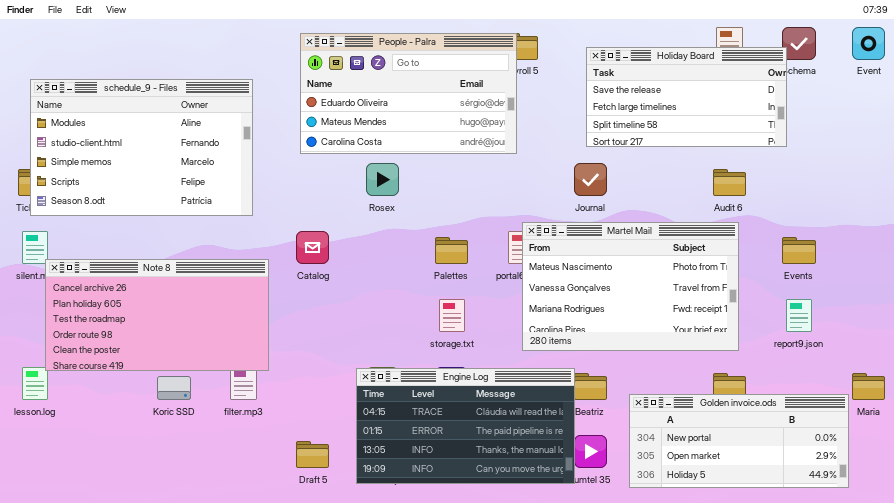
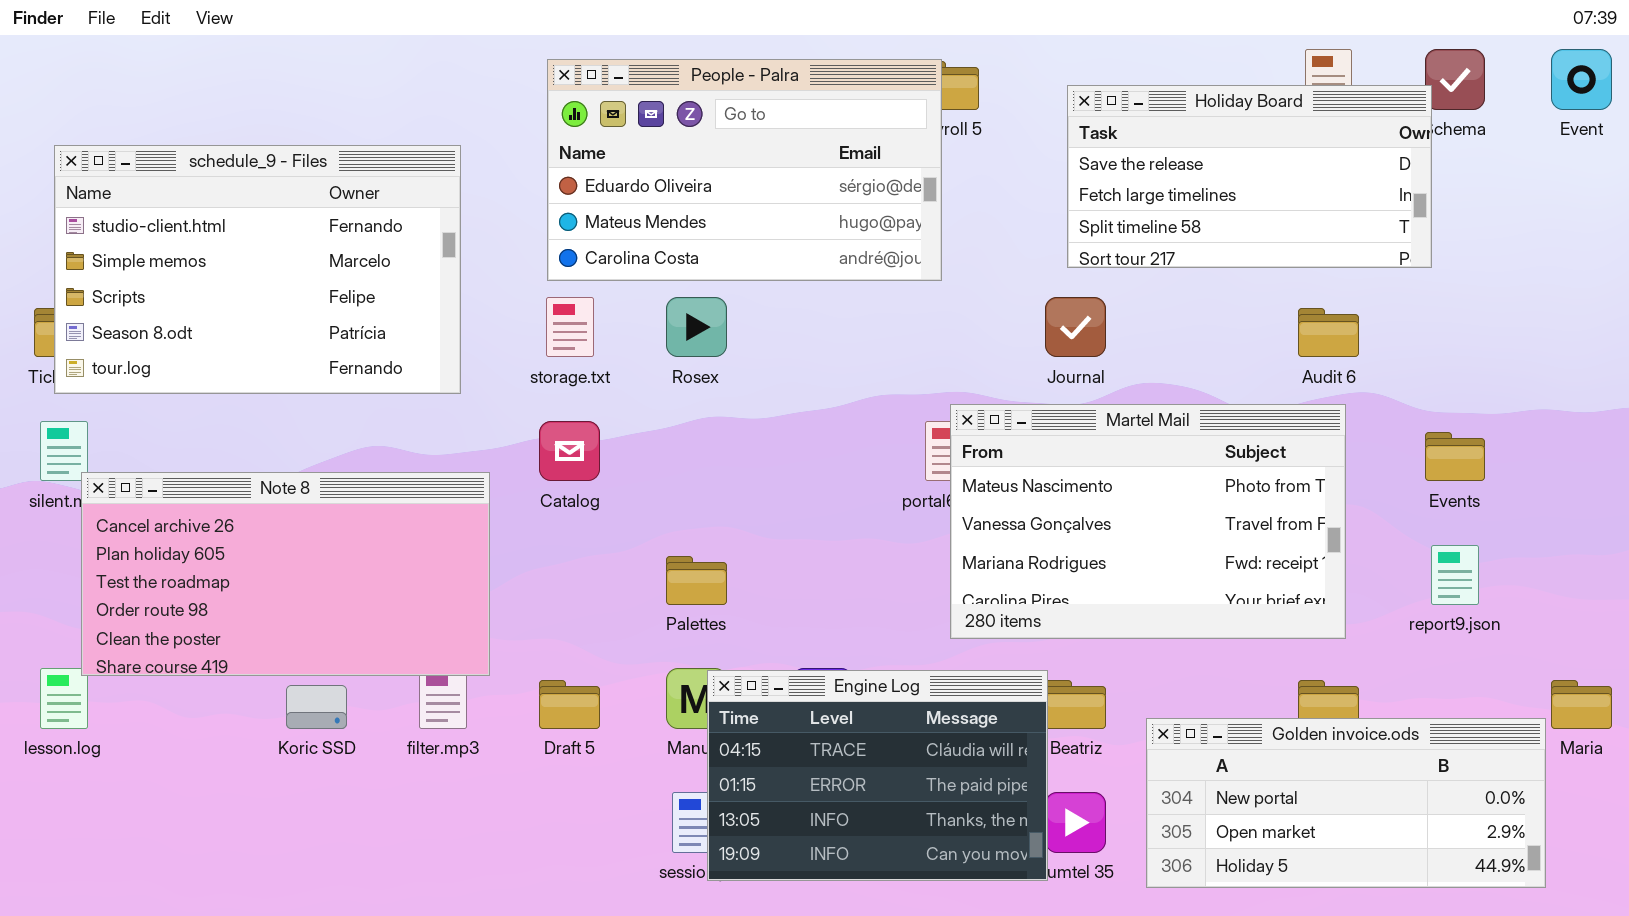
schedule_9 - Files: [30,79,253,216] -> [54,145,461,394], scrolled down 1 row
Palettes: [435,237,468,264] -> [666,556,727,605], moved
storage.txt: [439,299,465,332] -> [546,297,594,357], moved
Engine Log: [356,368,575,484] -> [707,670,1048,881], resized
Draft 5: [296,441,329,468] -> [539,680,600,729], moved

